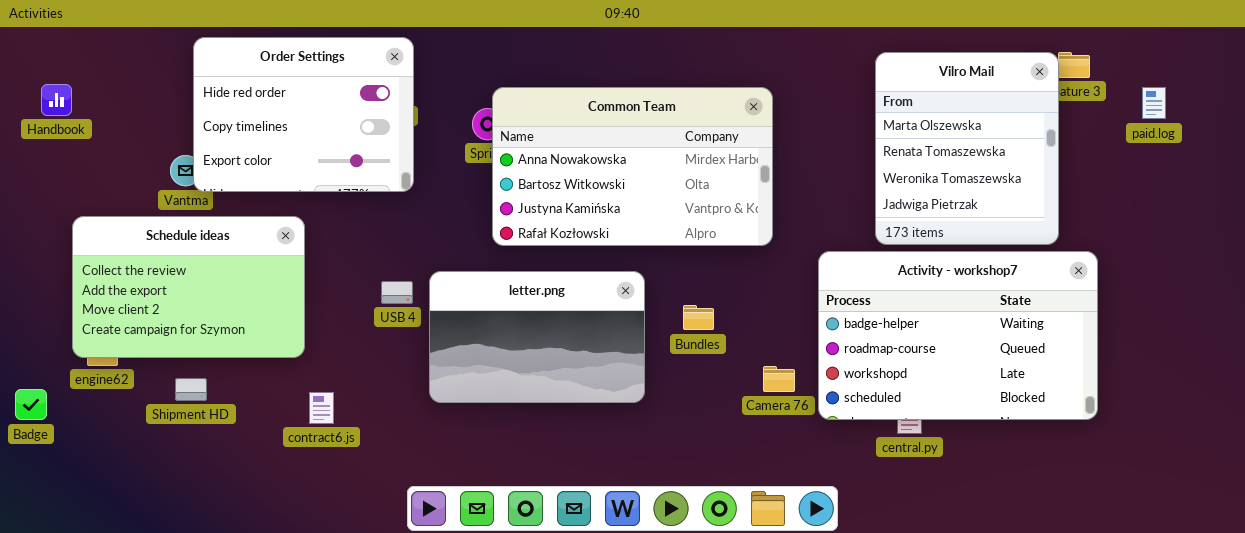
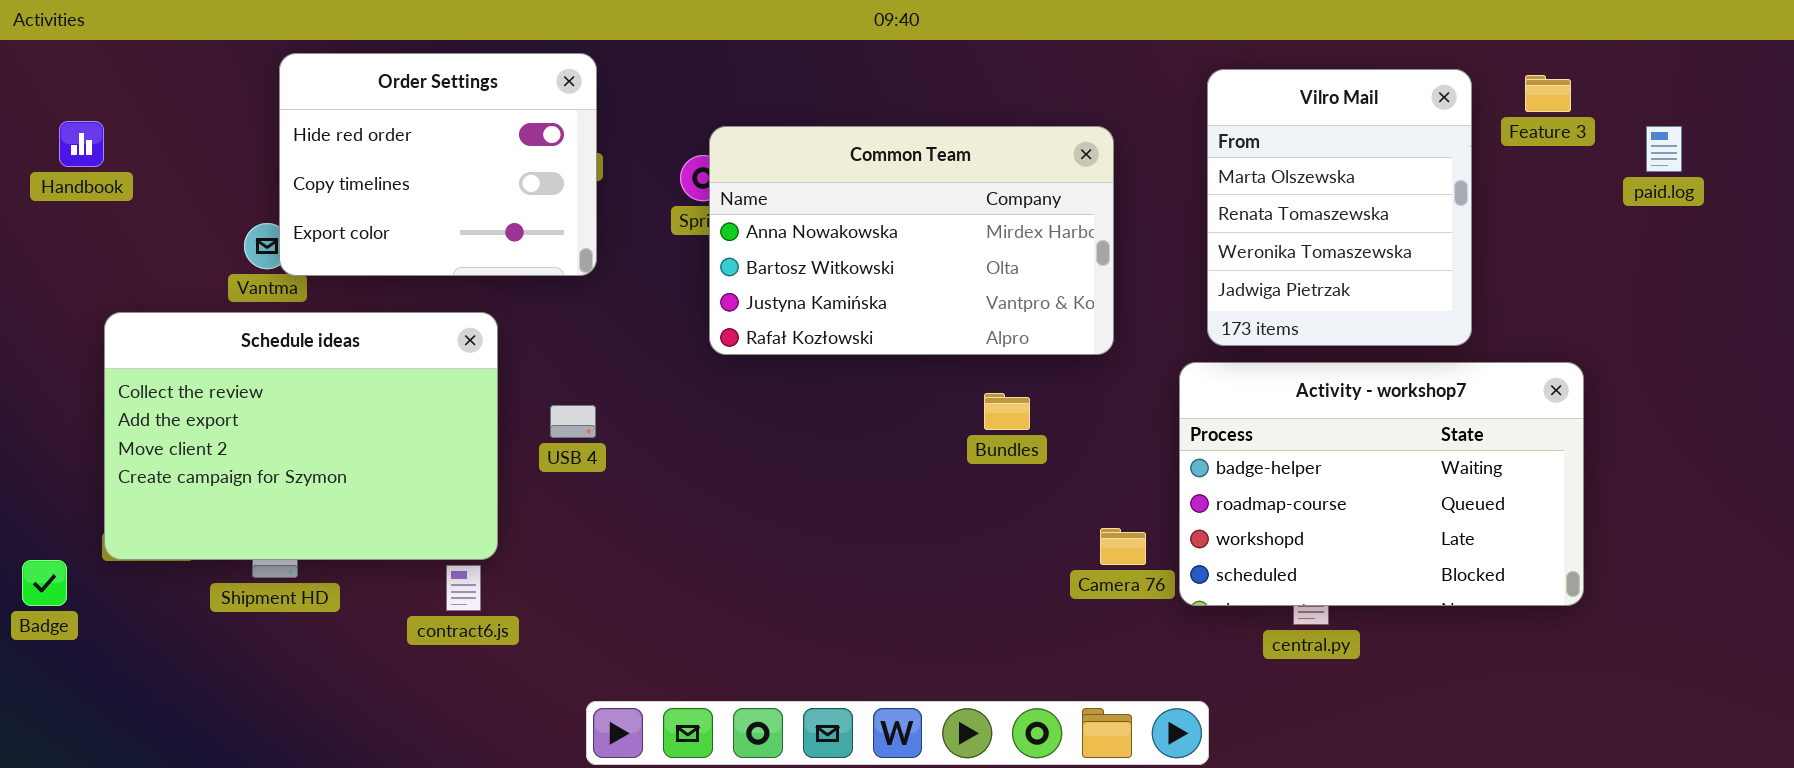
Vilro Mail: [875,52,1059,245] -> [1207,69,1472,346], moved
Schedule ideas: [72,216,305,358] -> [104,312,498,560], resized
letter.png: [429,271,645,403] -> none, closed
Bundles: [683,305,714,330] -> [984,393,1030,430], moved

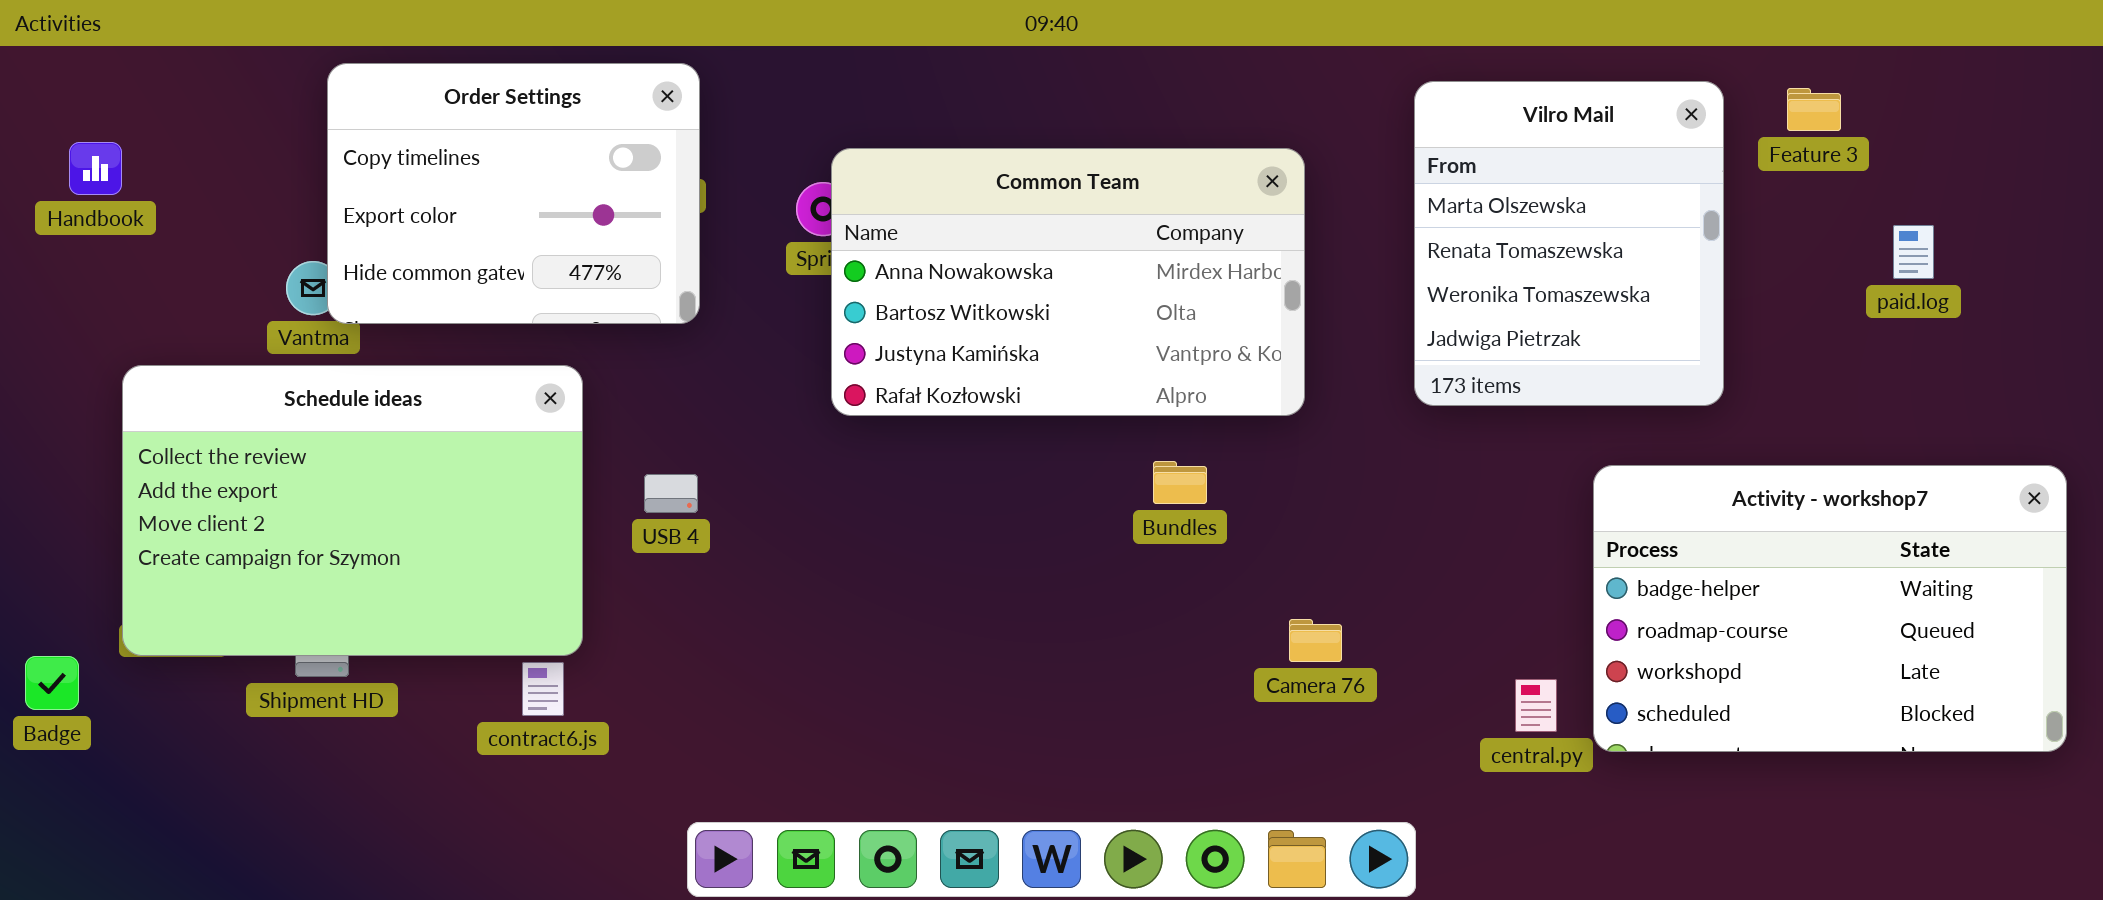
Order Settings: [279,53,597,276] -> [327,63,700,324], scrolled down 1 row
paid.log: [1646,126,1682,172] -> [1893,225,1934,279], moved
Activity - workshop7: [1179,362,1584,606] -> [1593,465,2067,752], moved

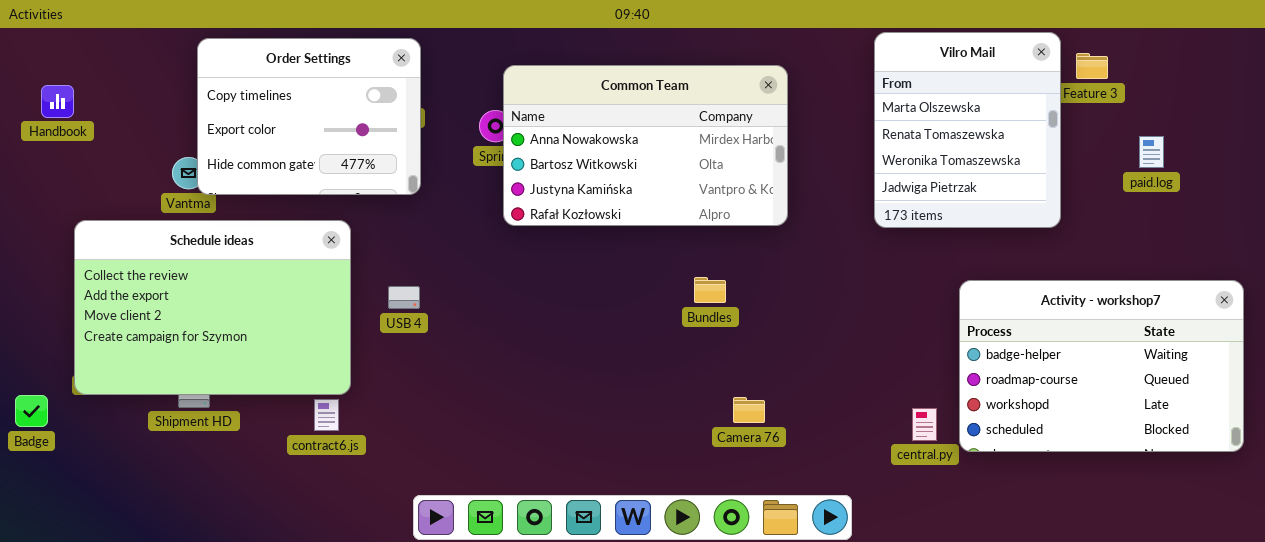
Vilro Mail: [1414,81,1724,406] -> [874,32,1061,228], moved
Common Team: [831,148,1305,416] -> [503,65,788,226], moved
Camera 76: [1289,619,1342,662] -> [733,397,765,423], moved

